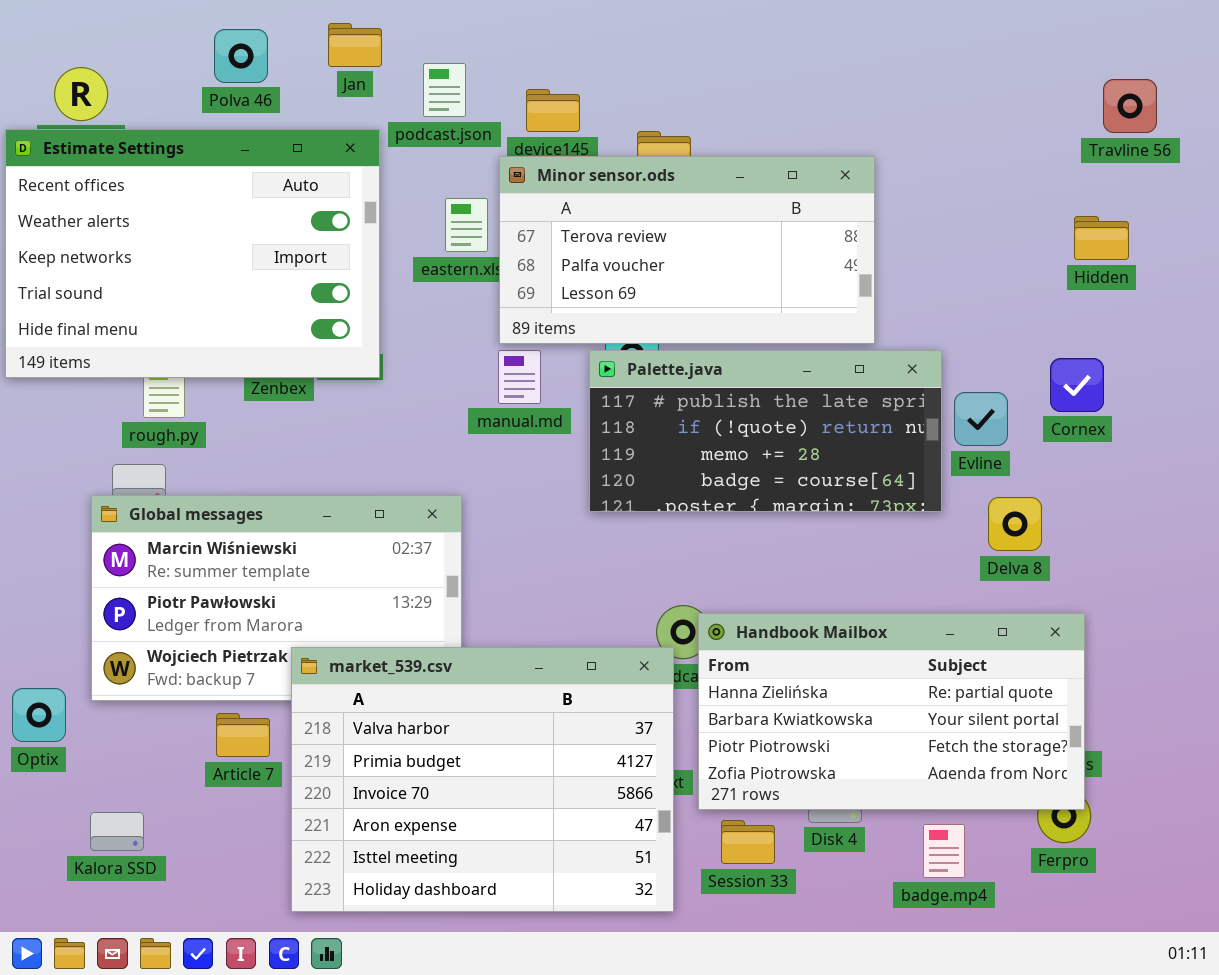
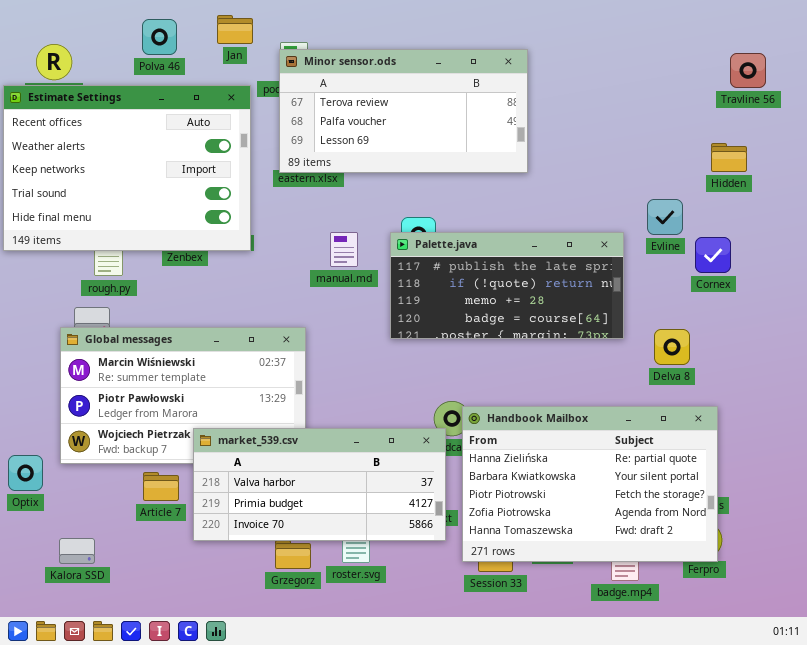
Minor sensor.ods: [499,156,875,344] -> [279,49,528,173], moved
Evline: [954,392,1008,446] -> [647,199,683,235], moved
Handbook Mailbox: [698,613,1085,810] -> [462,406,718,562], resized
market_539.csv: [291,647,674,912] -> [193,428,446,541], resized

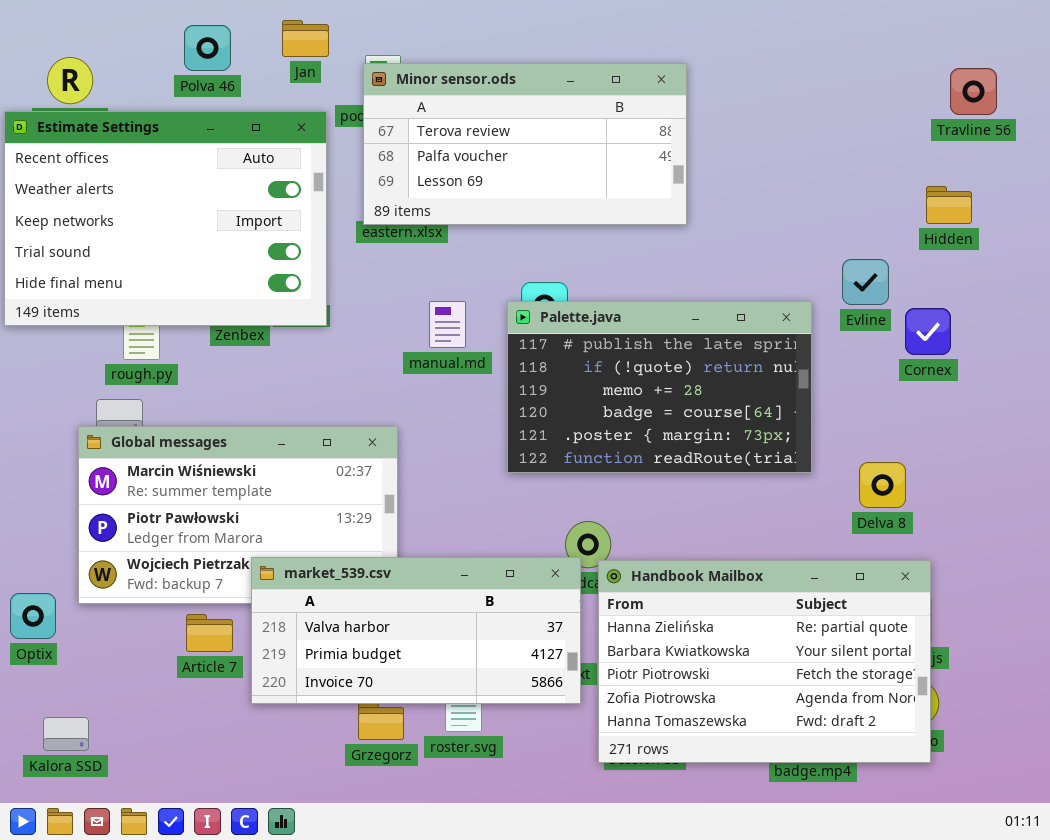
Palette.java: [390,232,624,339] -> [507,301,812,473], resized
Delva 8: [654,329,690,365] -> [859,462,906,508], moved
Handbook Mailbox: [462,406,718,562] -> [598,560,931,763], moved
Kalora SSD: [59,538,95,564] -> [43,717,89,751], moved

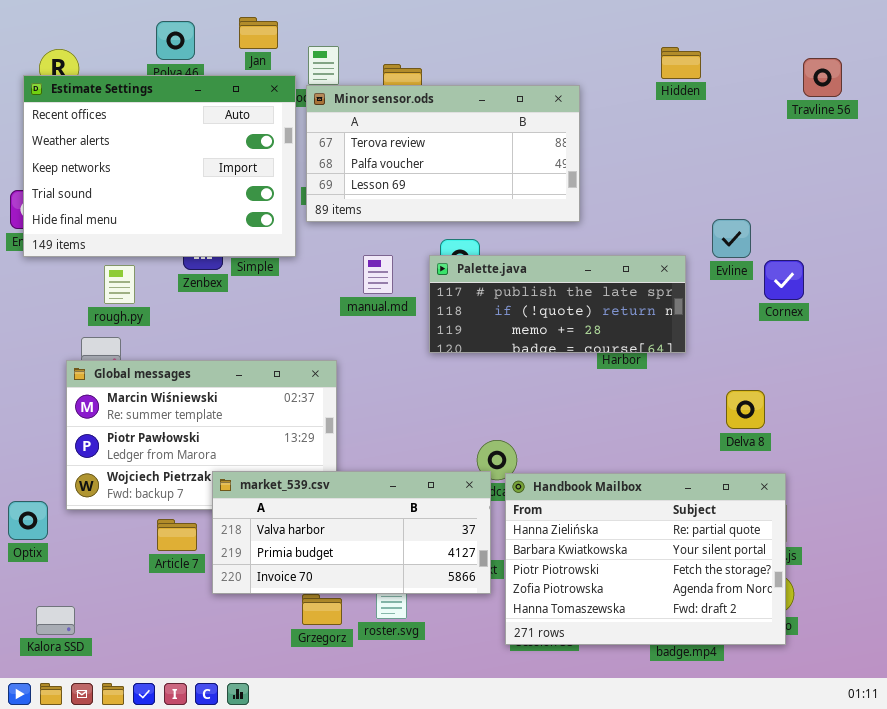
Minor sensor.ods: [363,63,687,225] -> [306,85,580,222], moved
Estimate Settings: [4,111,327,326] -> [23,75,296,257], moved
Hidden: [926,186,972,224] -> [661,47,701,79], moved
Palette.java: [507,301,812,473] -> [429,255,686,353], resized

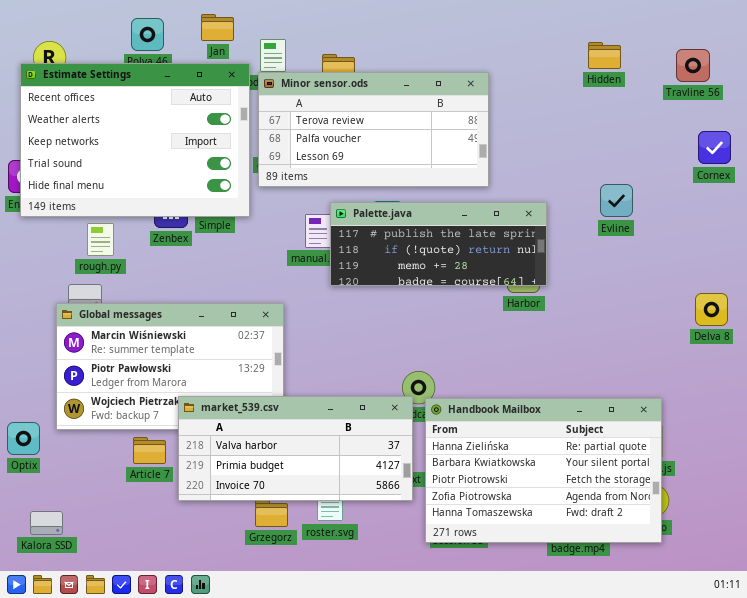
Hidden: [661,47,701,79] -> [588,42,621,69], moved
Palette.java: [429,255,686,353] -> [330,202,547,286], moved
Cornex: [764,260,804,300] -> [698,131,731,164], moved
Delva 8: [726,390,765,429] -> [695,293,728,326], moved

